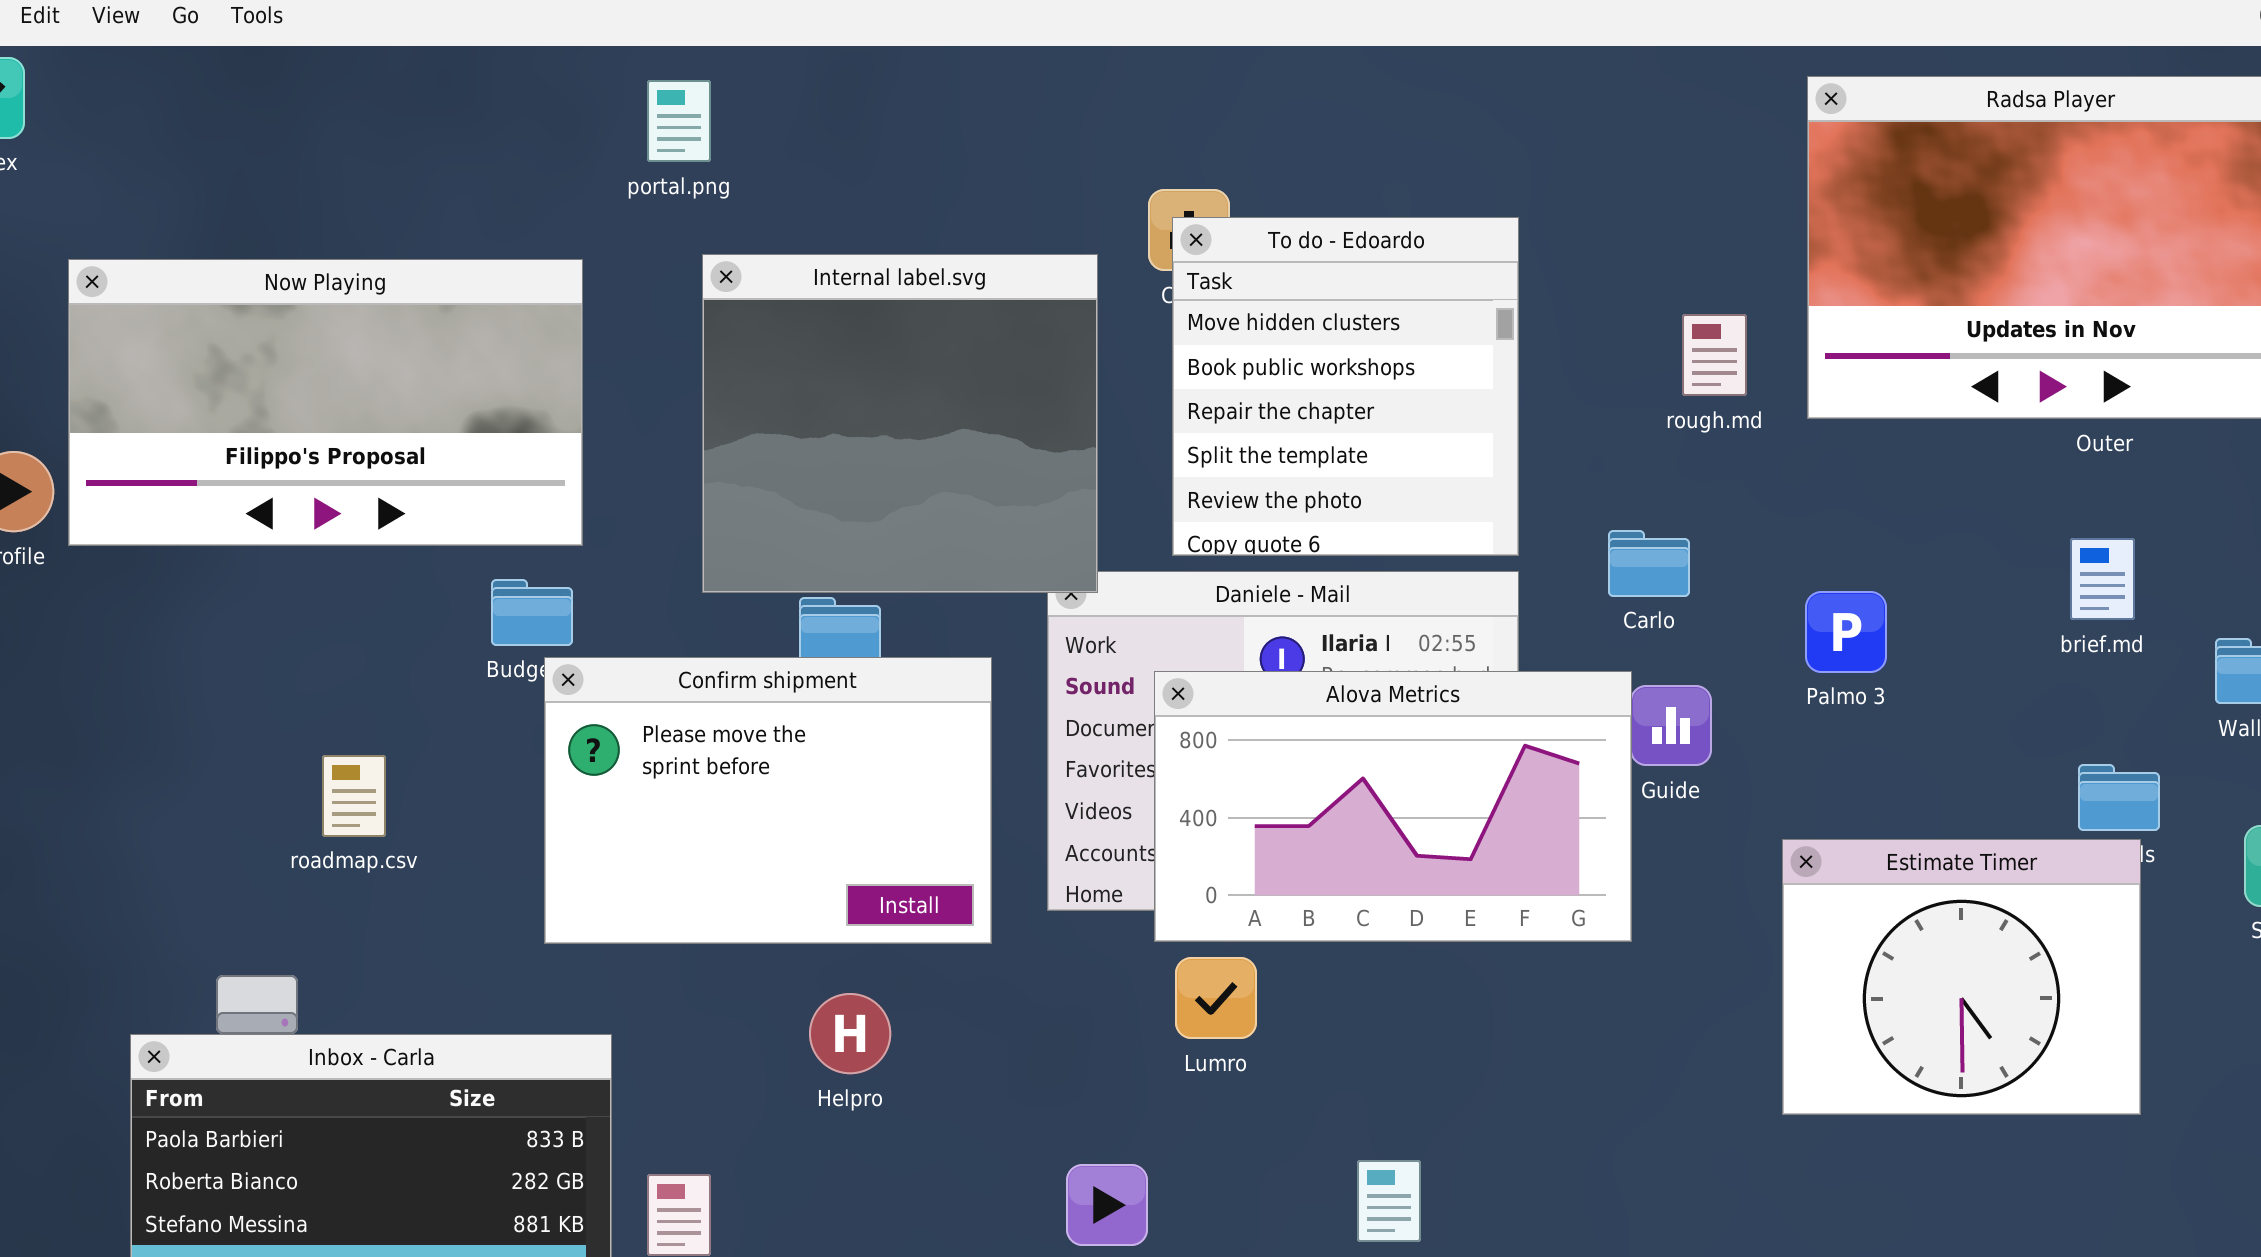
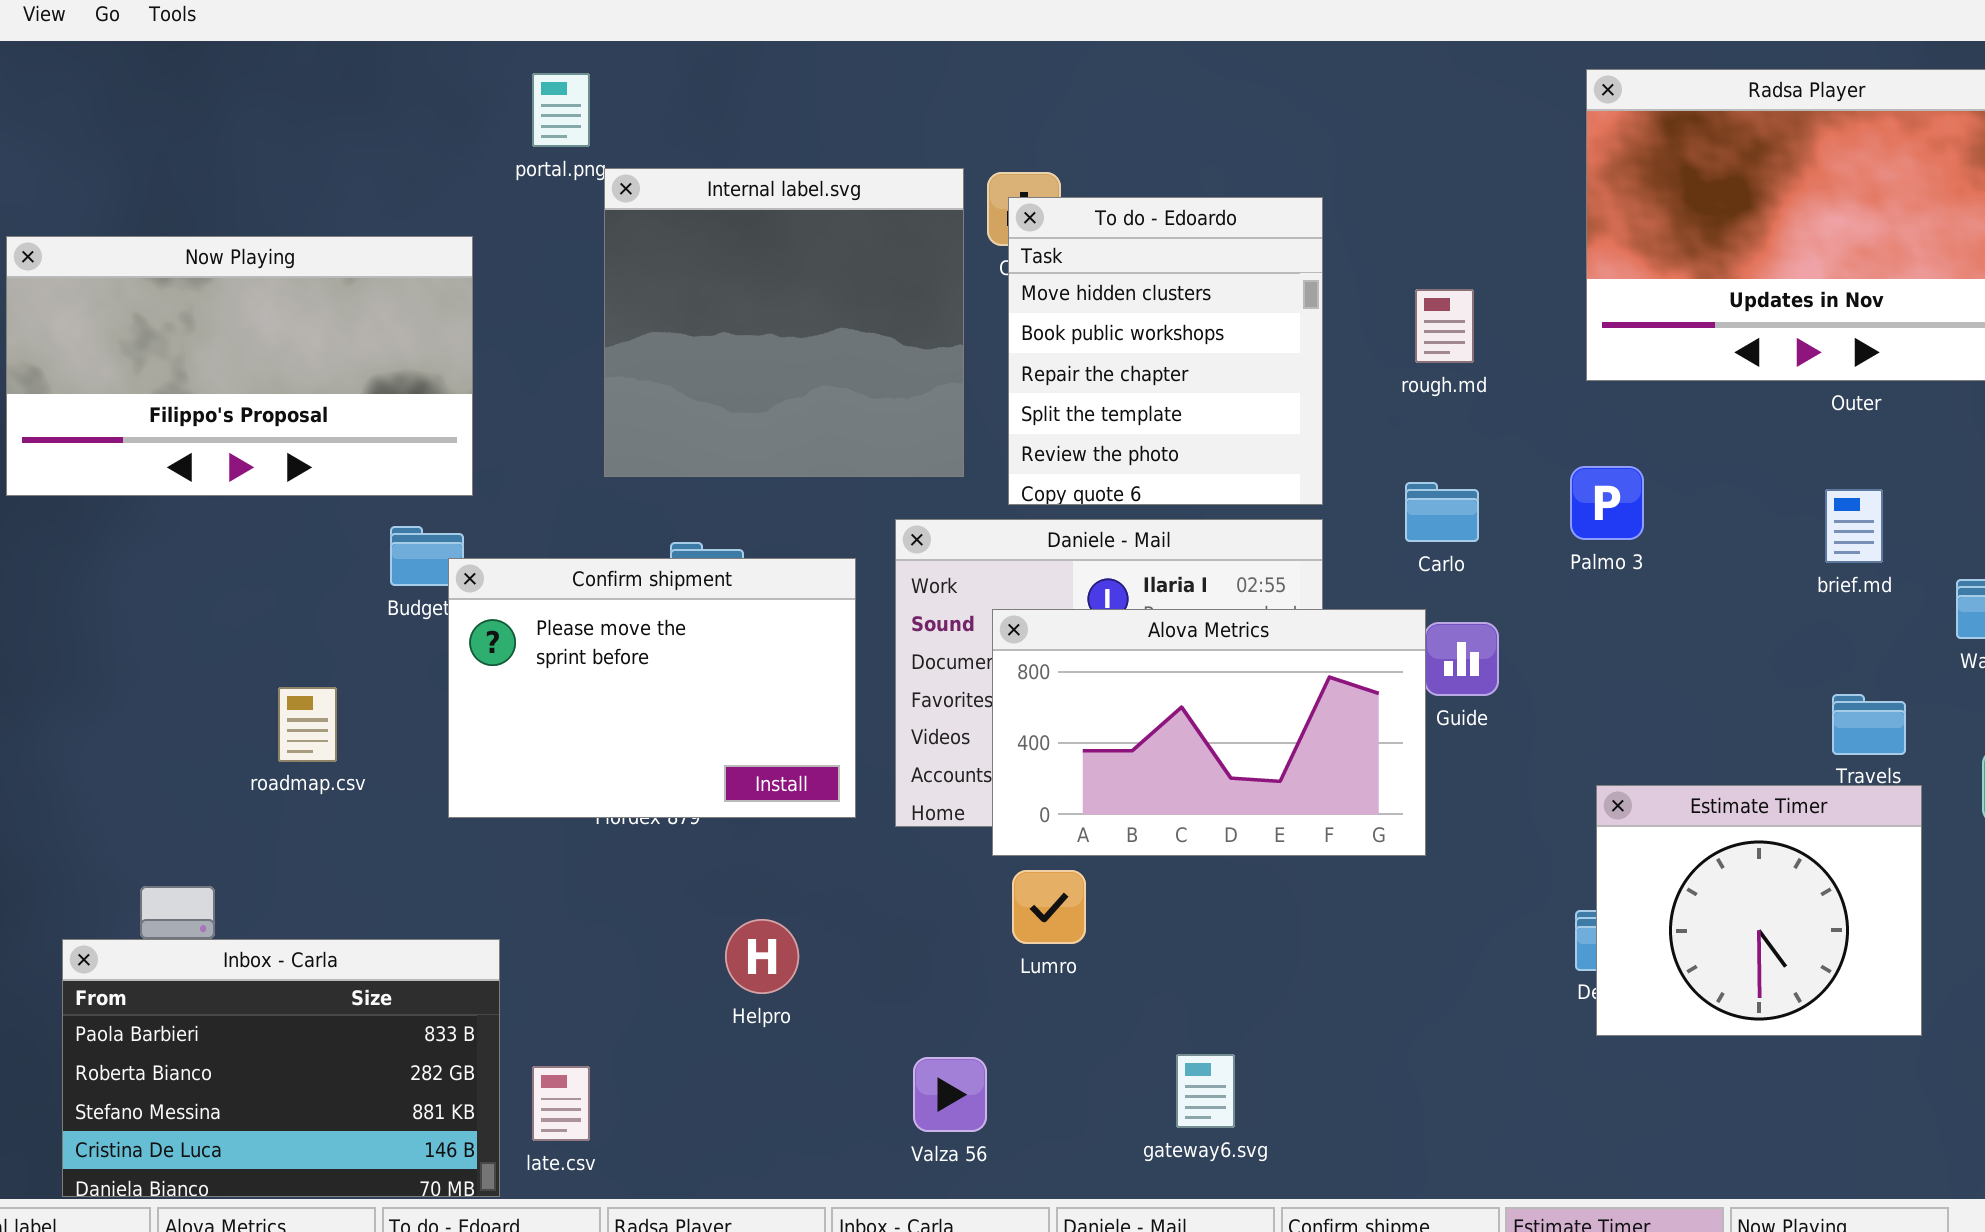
Internal label.svg: [702,254,1098,593] -> [604,168,964,477], moved
rough.md: [1682,314,1747,396] -> [1415,289,1474,363], moved
Palmo 3: [1805,591,1887,673] -> [1570,466,1644,540], moved
Confirm shipment: [544,657,992,944] -> [448,558,856,818], moved
roadmap.csv: [322,755,386,837] -> [278,687,337,762], moved
Estimate Timer: [1782,839,2141,1115] -> [1596,785,1922,1036], moved
Helpro: [809,993,891,1074] -> [725,919,799,994], moved

